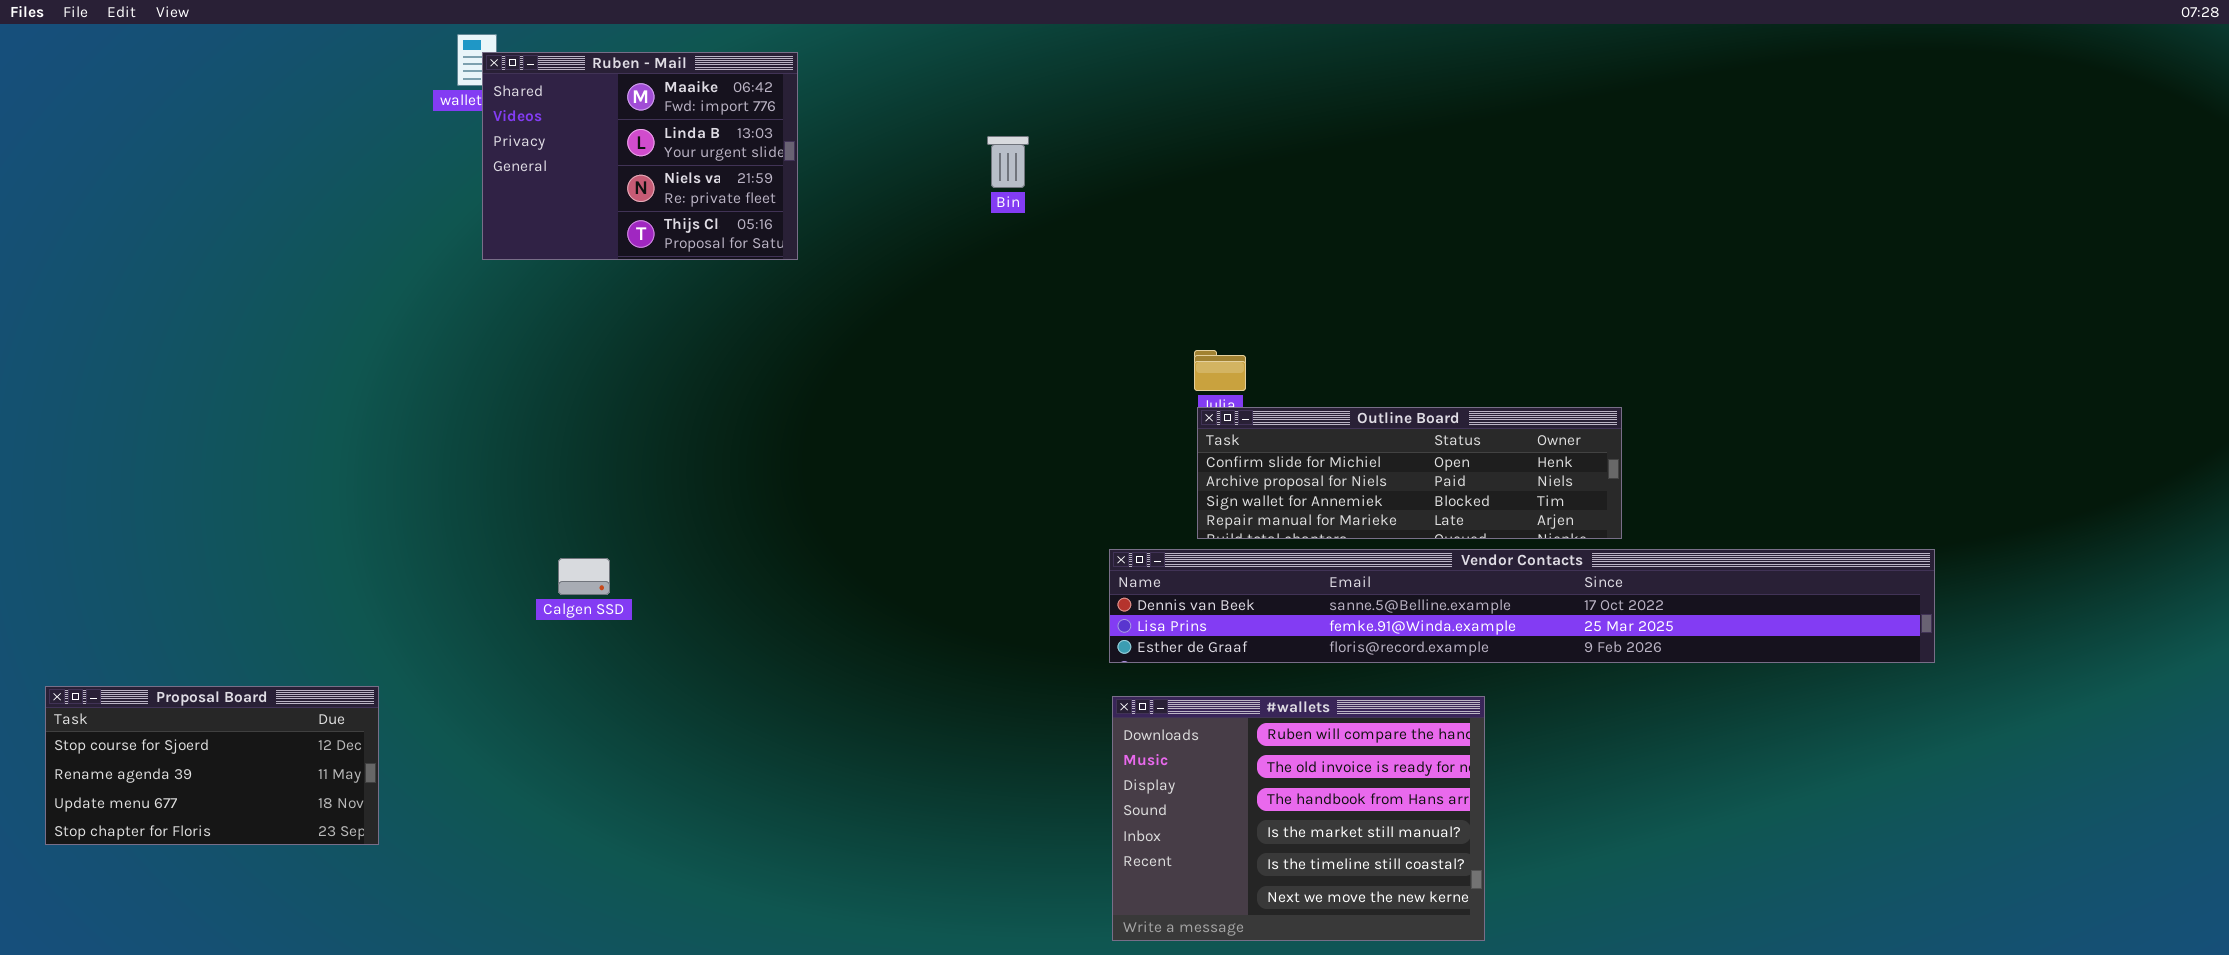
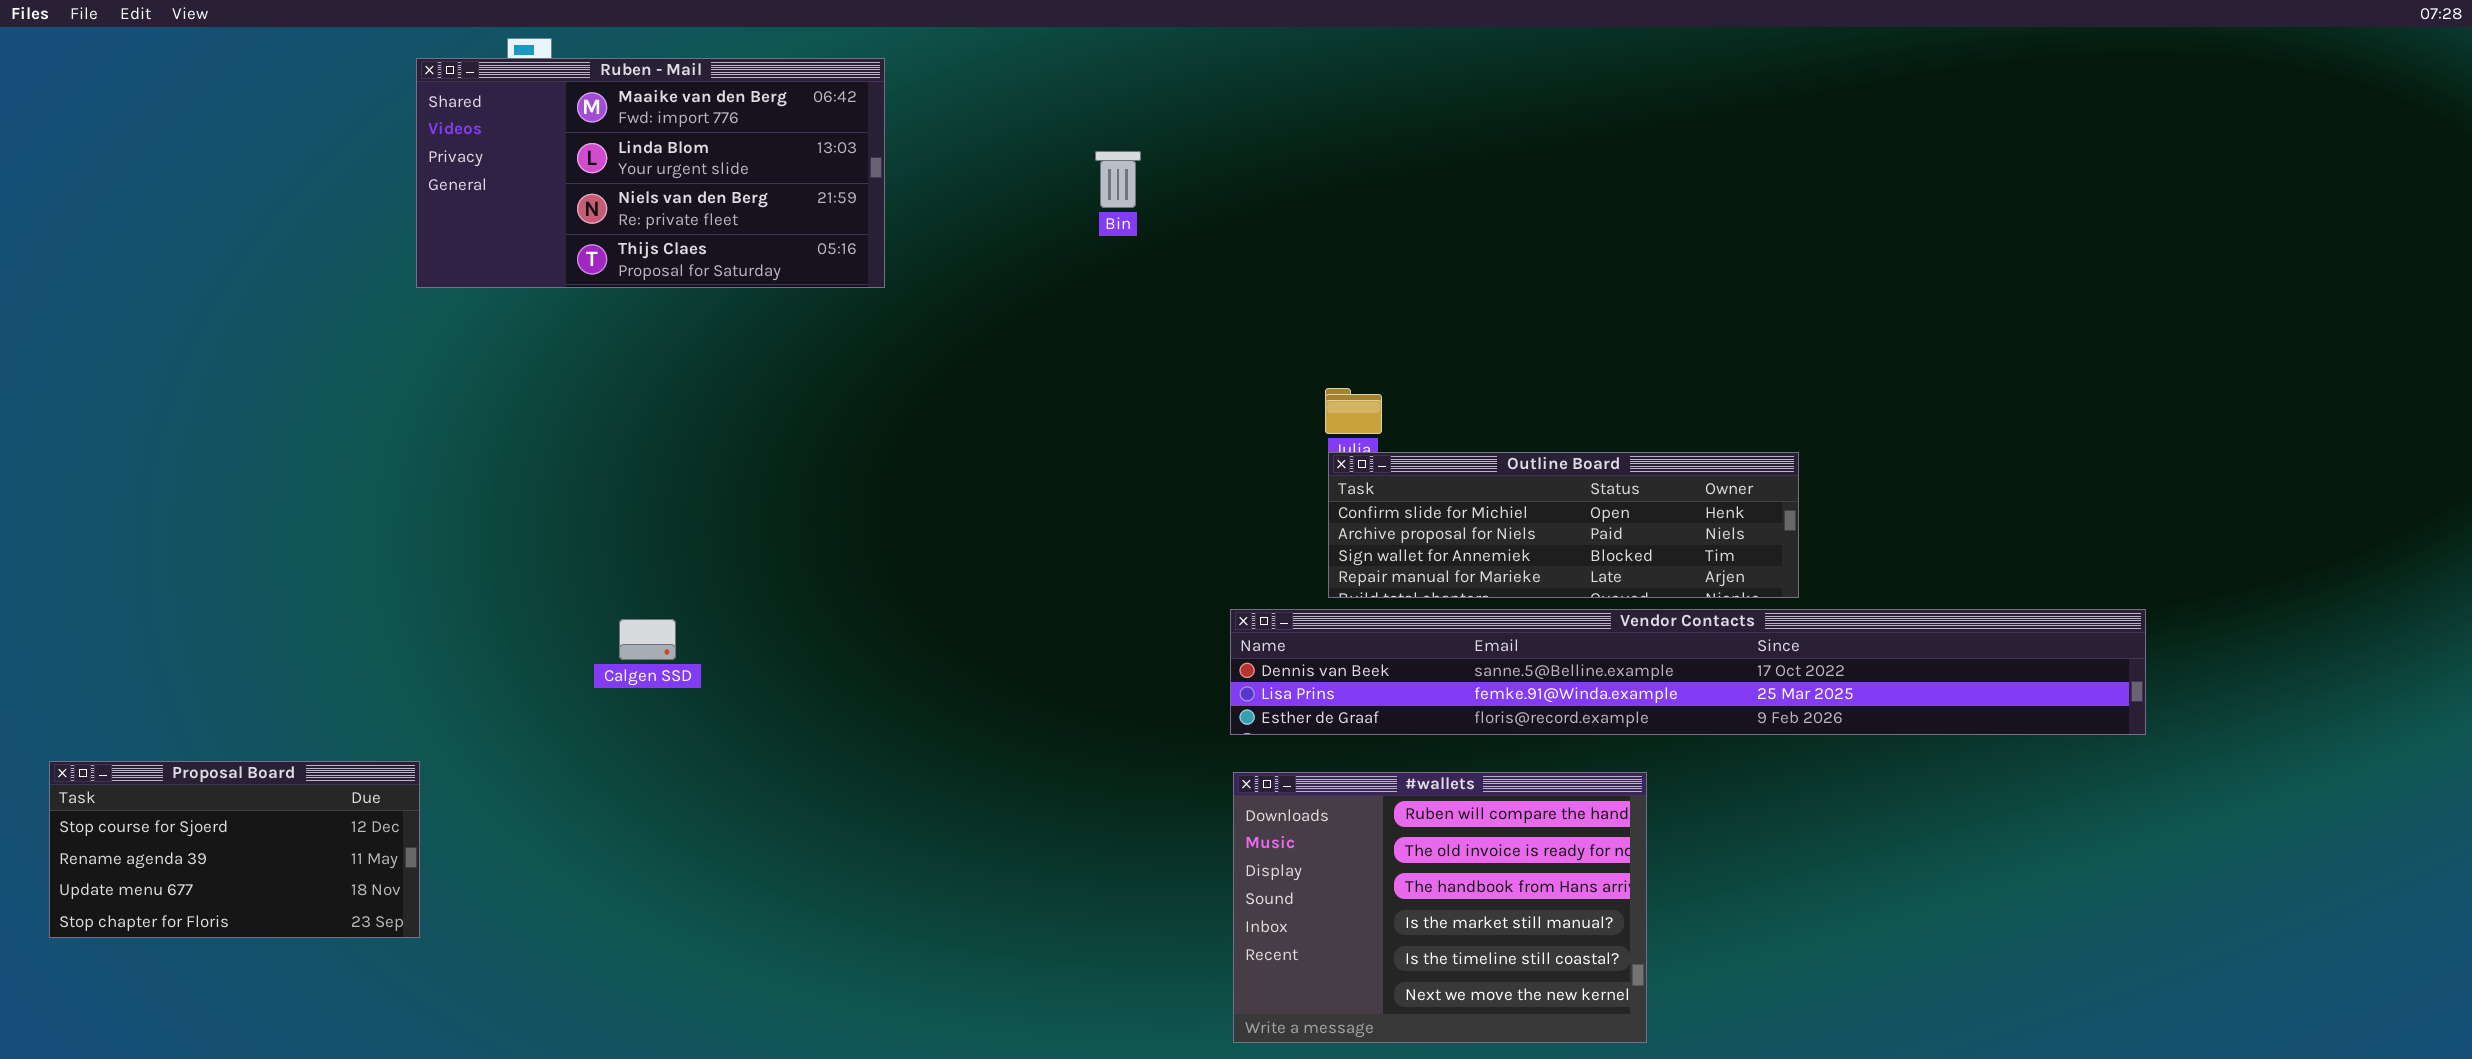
Ruben - Mail: [482,52,798,260] -> [416,58,885,288], resized

